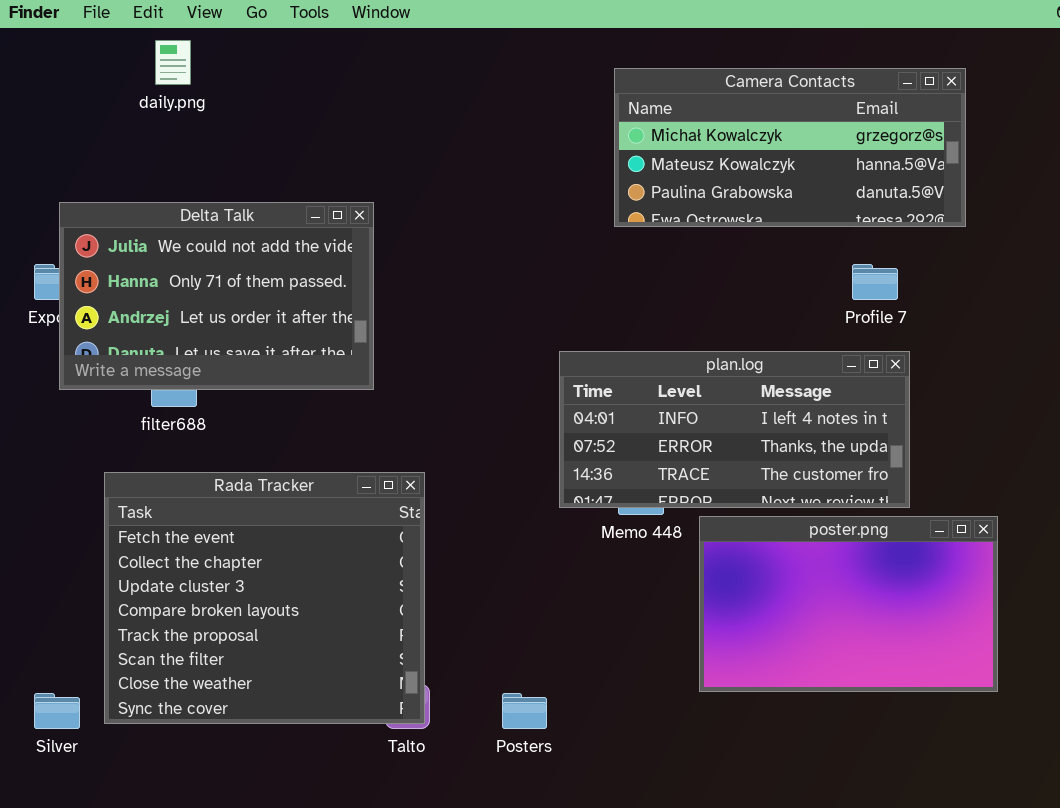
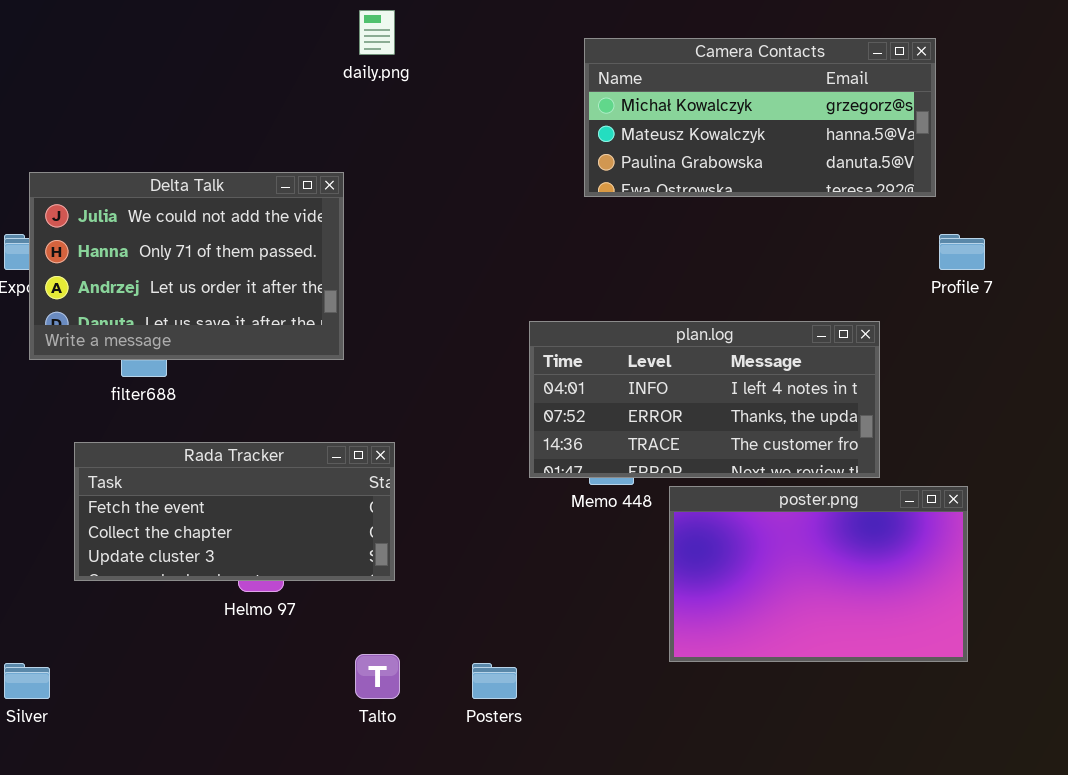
daily.png: [155,40,191,85] -> [359,10,395,55], moved
Profile 7: [852,264,898,300] -> [939,234,985,270], moved
Rada Tracker: [104,472,425,724] -> [74,442,395,581], resized

